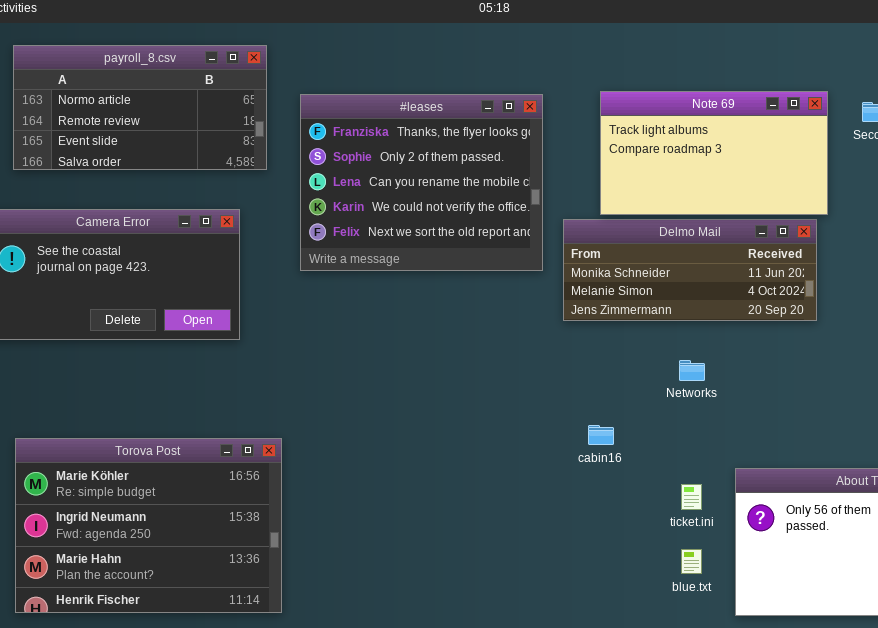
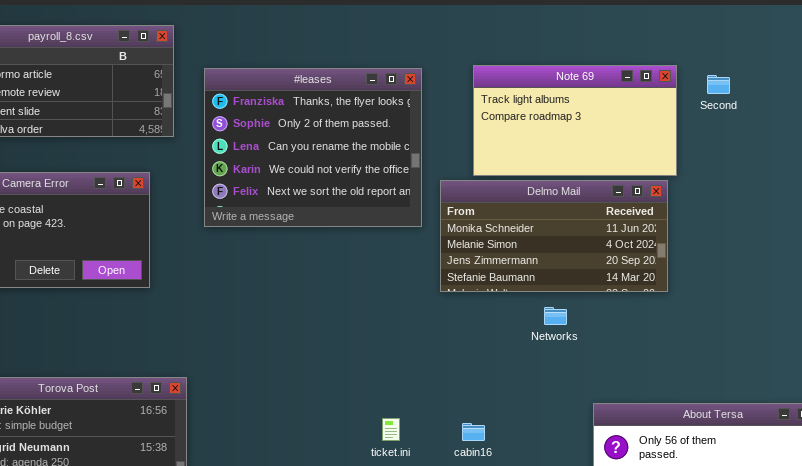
Delmo Mail: [563,219,817,321] -> [440,180,668,292], resized
cabin16: [588,425,614,445] -> [462,423,485,441], moved
ticket.ini: [681,484,702,510] -> [382,418,400,441], moved

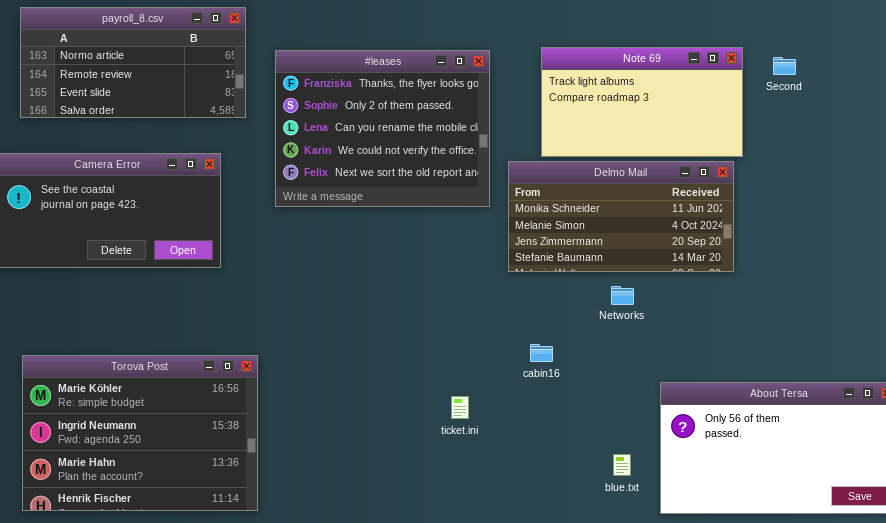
cabin16: [462,423,485,441] -> [530,344,553,362], moved

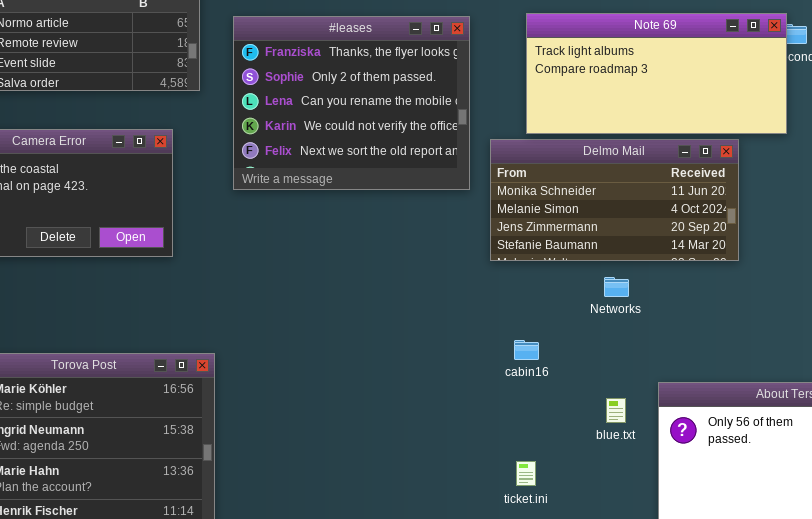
Note 69: [541,47,743,157] -> [526,13,787,134], resized
ticket.ini: [451,396,469,419] -> [516,461,536,486], moved
blue.txt: [613,454,631,476] -> [606,398,626,423], moved

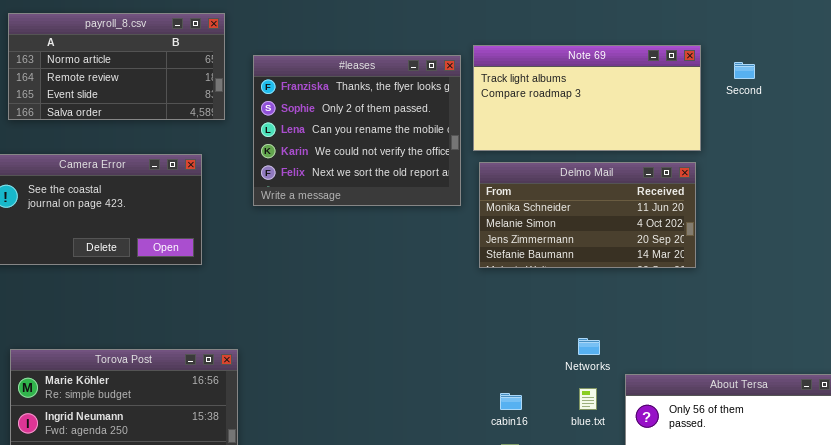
Note 69: [526,13,787,134] -> [473,45,701,151], moved
Networks: [604,277,629,297] -> [578,338,600,355], moved
cabin16: [514,340,539,360] -> [500,393,522,410], moved

